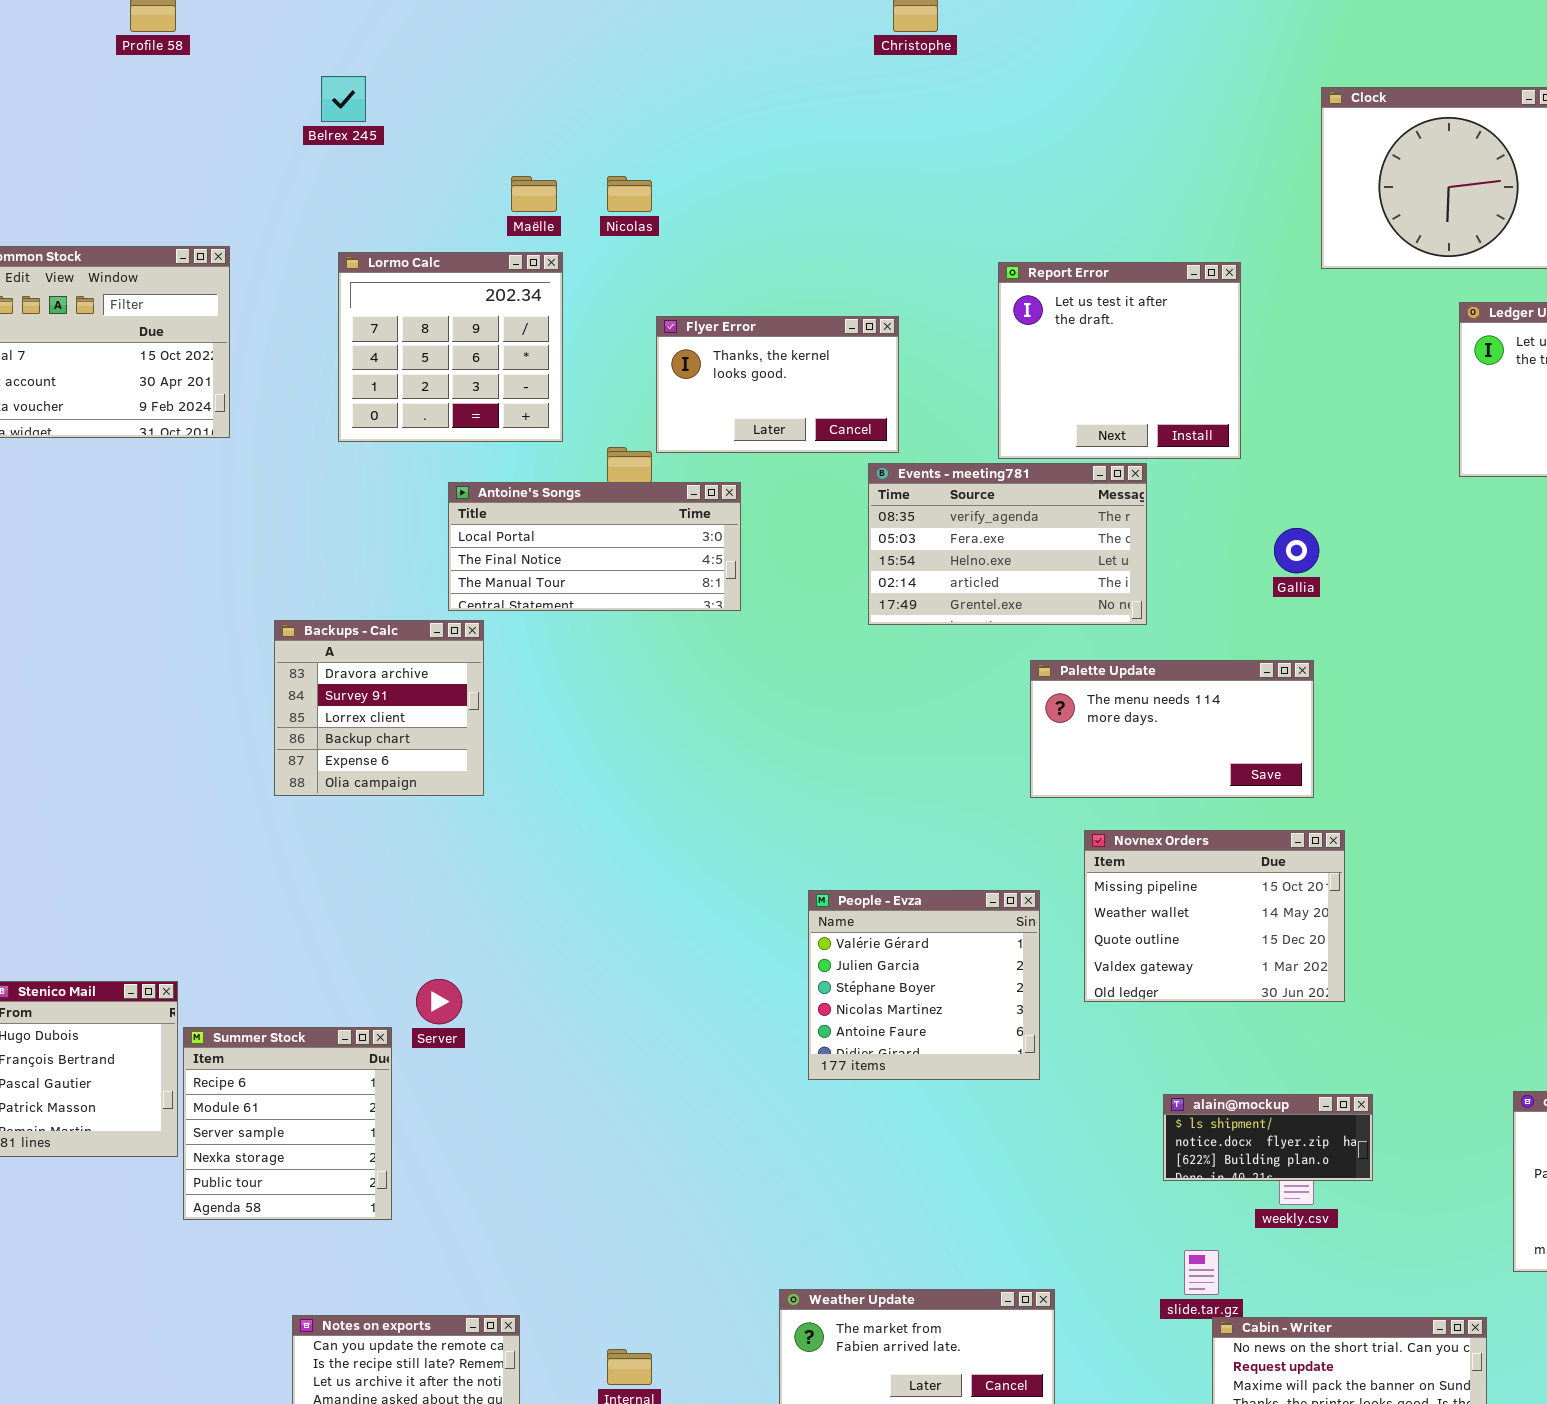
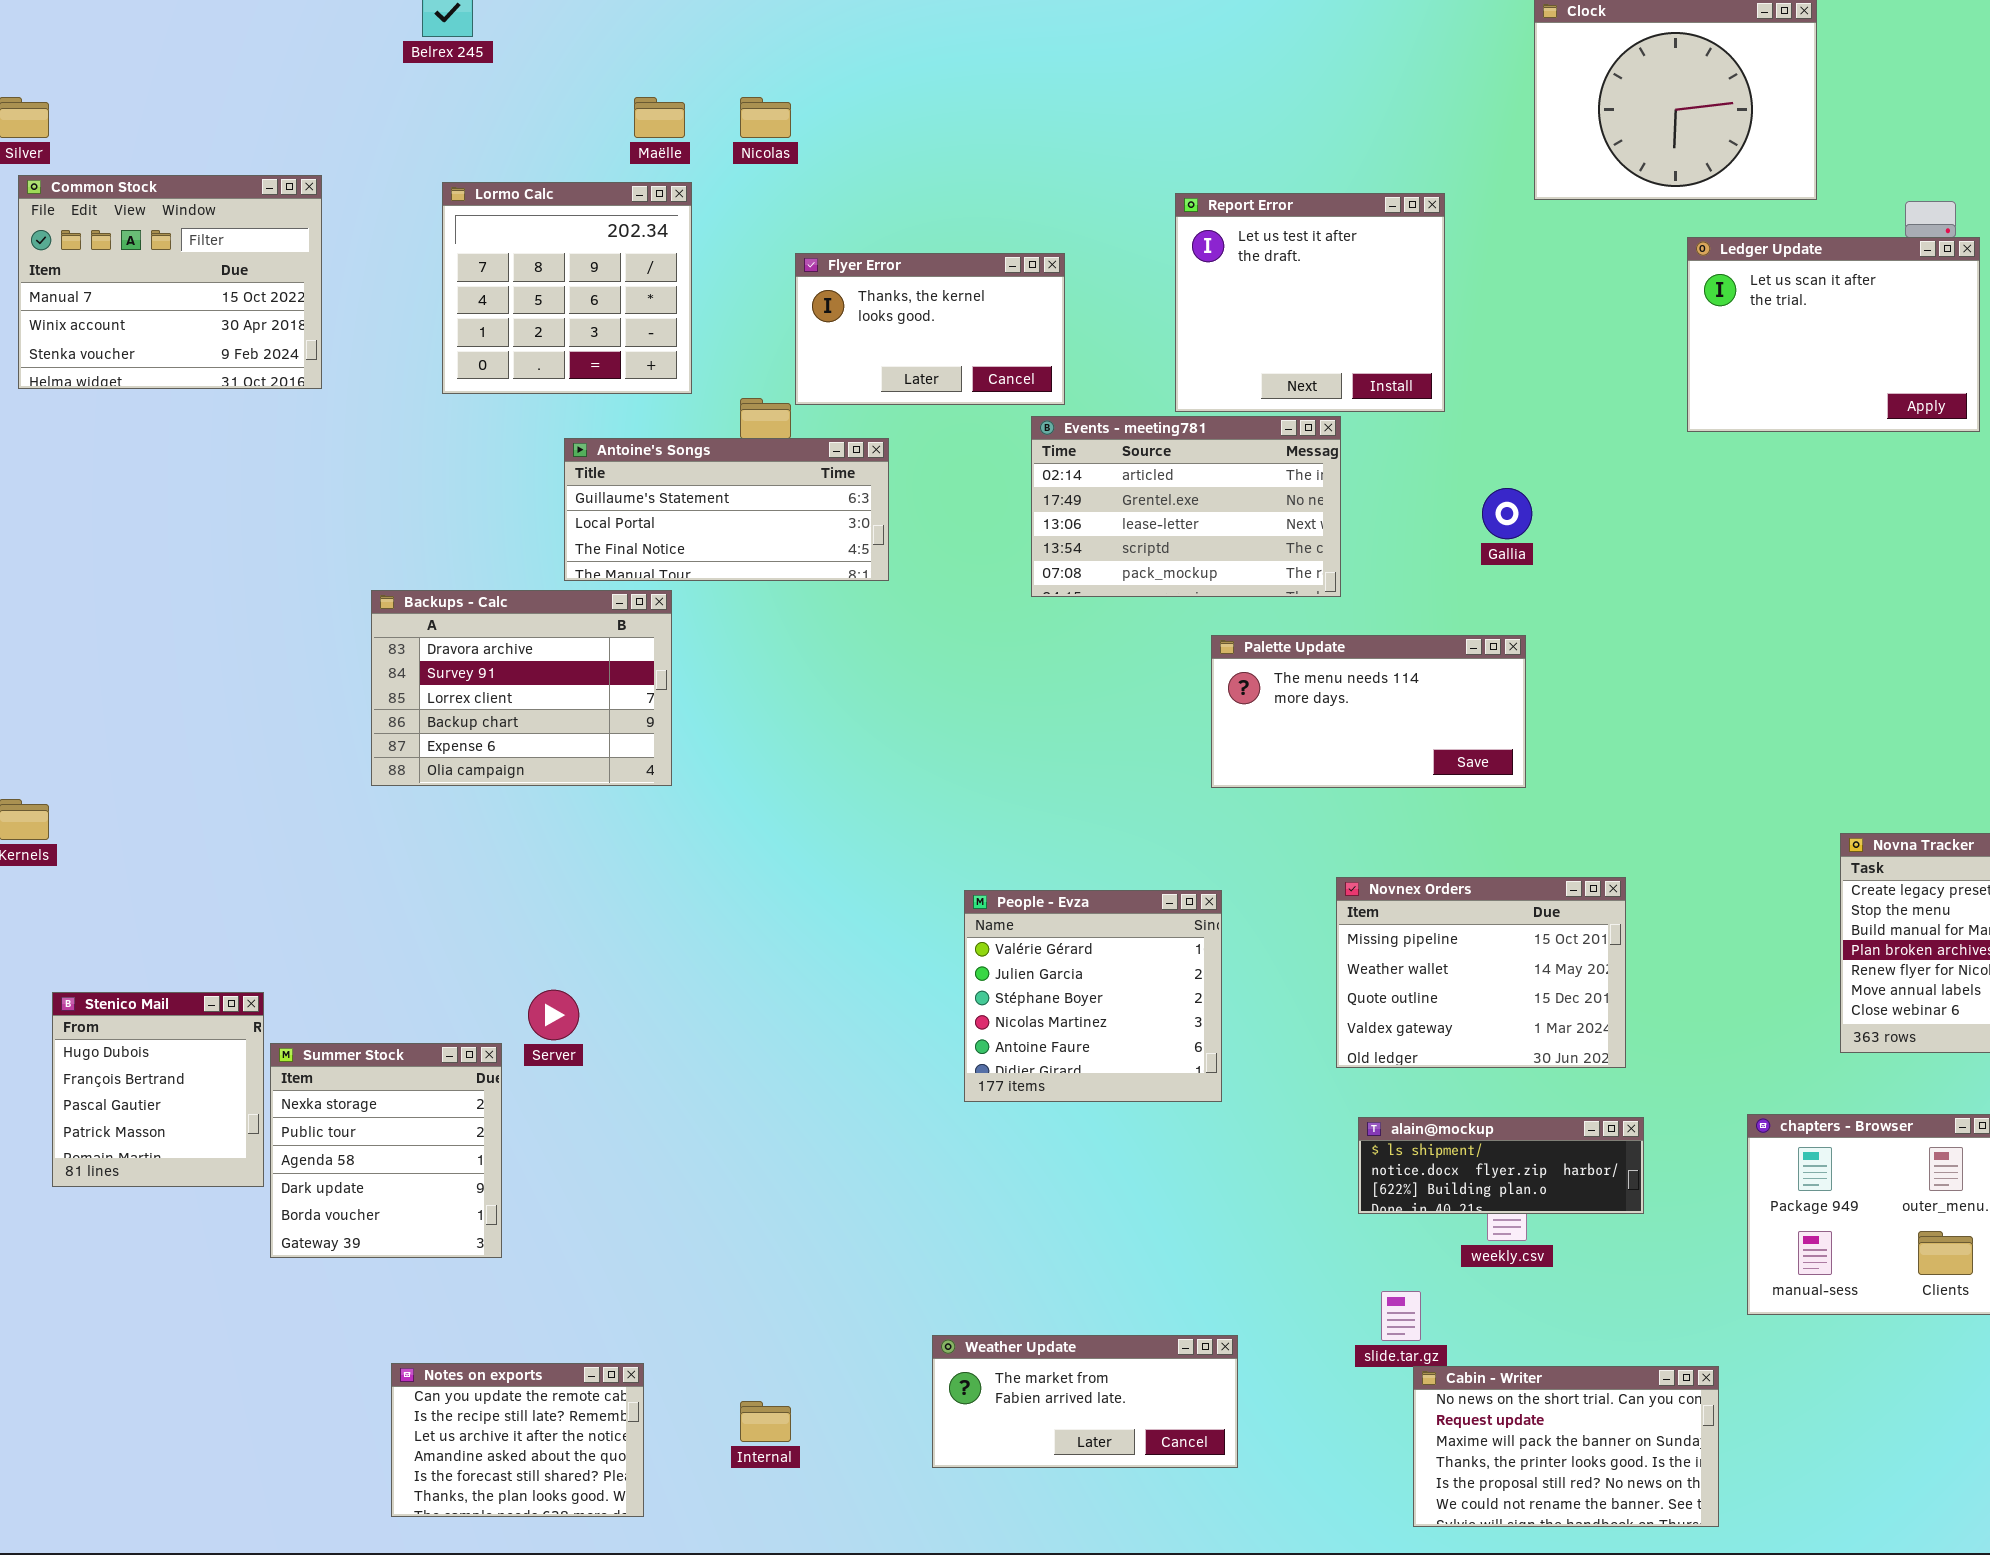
Events - meeting781: [868,463,1147,625] -> [1031,416,1341,597], scrolled down 3 rows
Antoine's Songs: [448,482,741,611] -> [564,438,889,581], scrolled up 1 row
Backups - Calc: [274,620,484,796] -> [371,590,672,786], resized
Novnex Orders: [1084,830,1345,1002] -> [1336,877,1626,1068], moved
Summer Stock: [183,1027,392,1220] -> [270,1043,502,1258], scrolled down 3 rows
alain@mockup: [1163,1094,1373,1181] -> [1358,1117,1644,1214], resized

